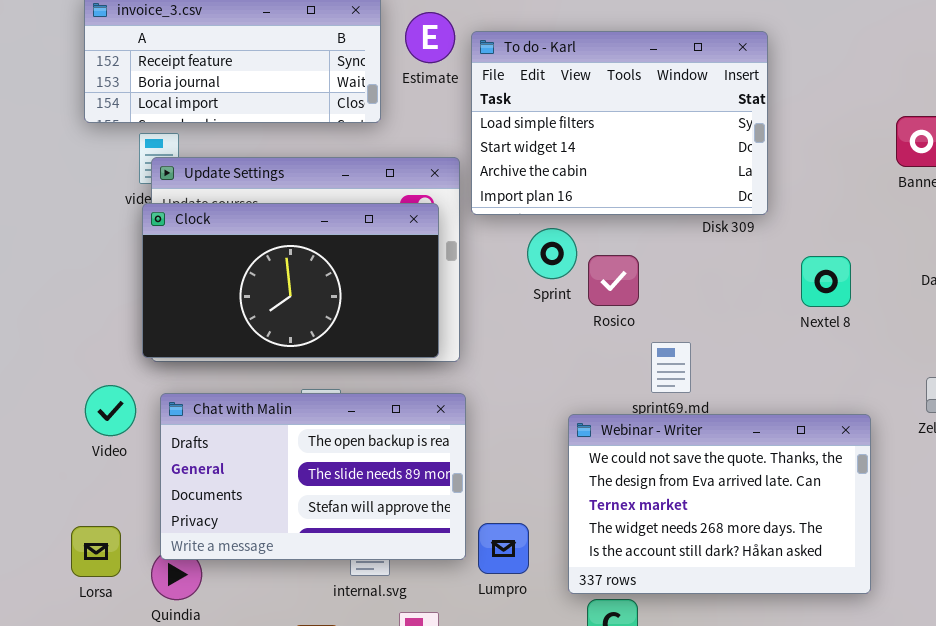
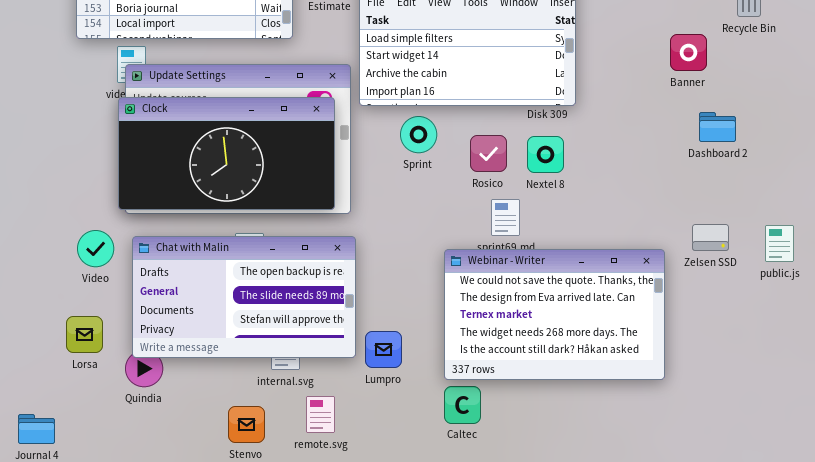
Rosico: [588,255,639,306] -> [470,135,507,172], moved
Nextel 8: [801,256,851,307] -> [527,136,564,173], moved
Webinar - Writer: [568,414,871,594] -> [444,249,665,380], moved
Lorsa: [71,526,121,577] -> [66,316,103,353], moved

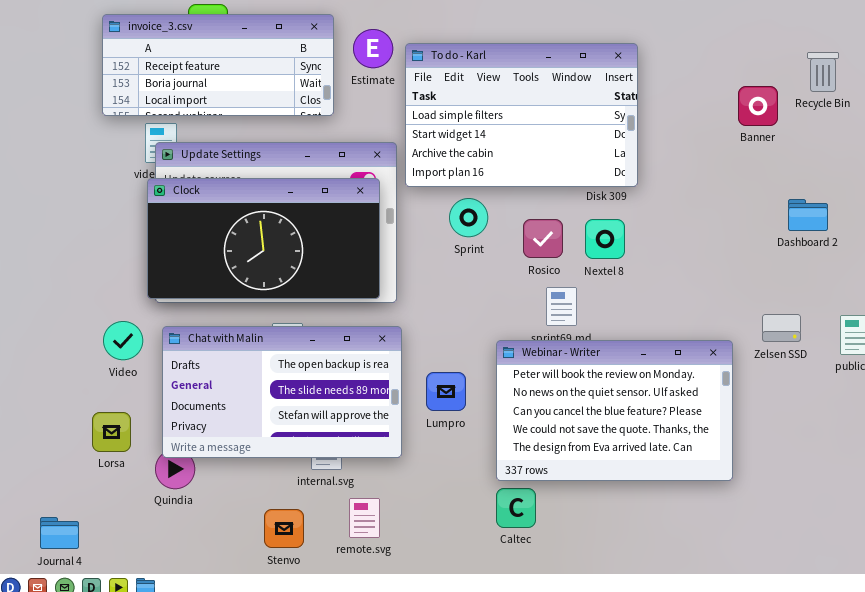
Banner: [670,34,707,71] -> [738,86,778,126], moved
Dashboard 2: [699,112,736,142] -> [788,199,828,231], moved
Webinar - Writer: [444,249,665,380] -> [496,340,733,481], scrolled up 3 rows
Lumpro: [365,331,402,368] -> [426,372,466,411], moved

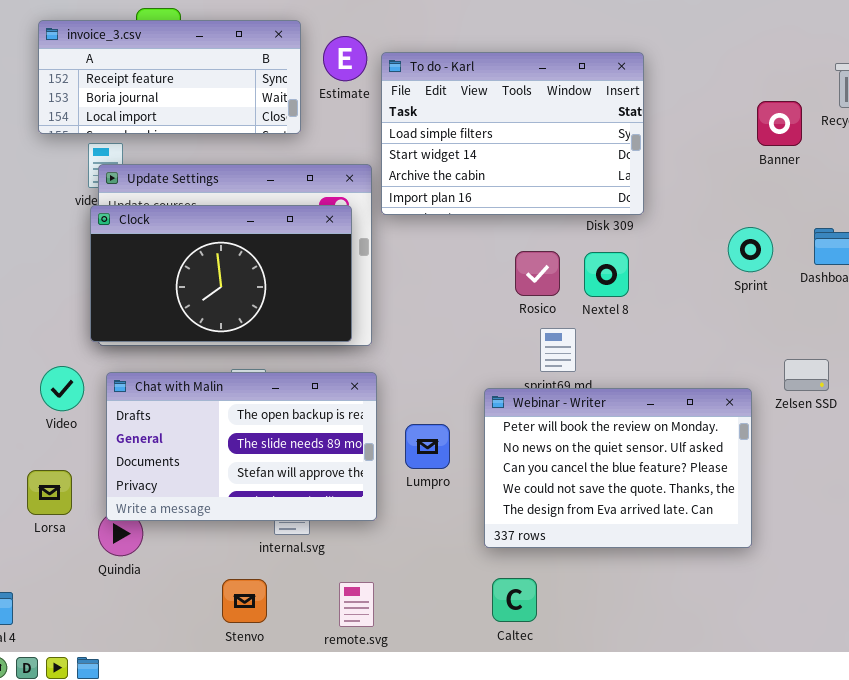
Sprint: [449,198,488,237] -> [728,227,773,272], moved
Caltec: [496,488,536,528] -> [492,578,537,622], moved
remote.svg: [349,498,380,538] -> [339,582,374,627], moved

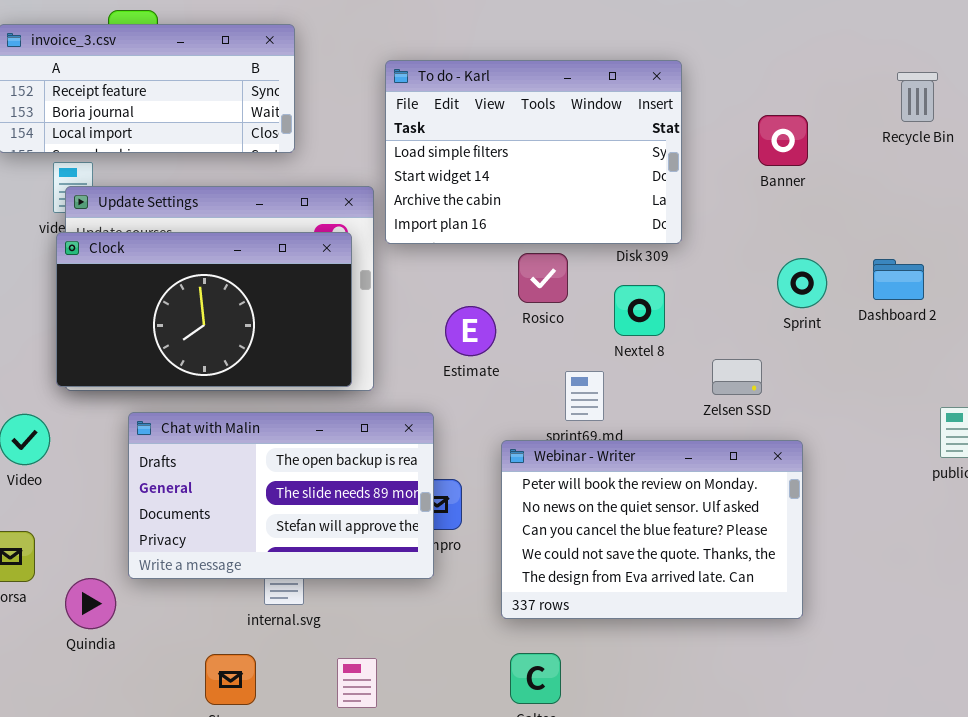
Estimate: [323,36,367,81] -> [445,306,496,356], moved
Banner: [757,101,802,146] -> [758,115,808,166], moved
Rosico: [515,251,560,296] -> [518,253,568,303], moved
Zelsen SSD: [784,359,829,391] -> [712,359,762,395], moved
Chat with Malin: [106,372,377,521] -> [128,412,434,579], moved

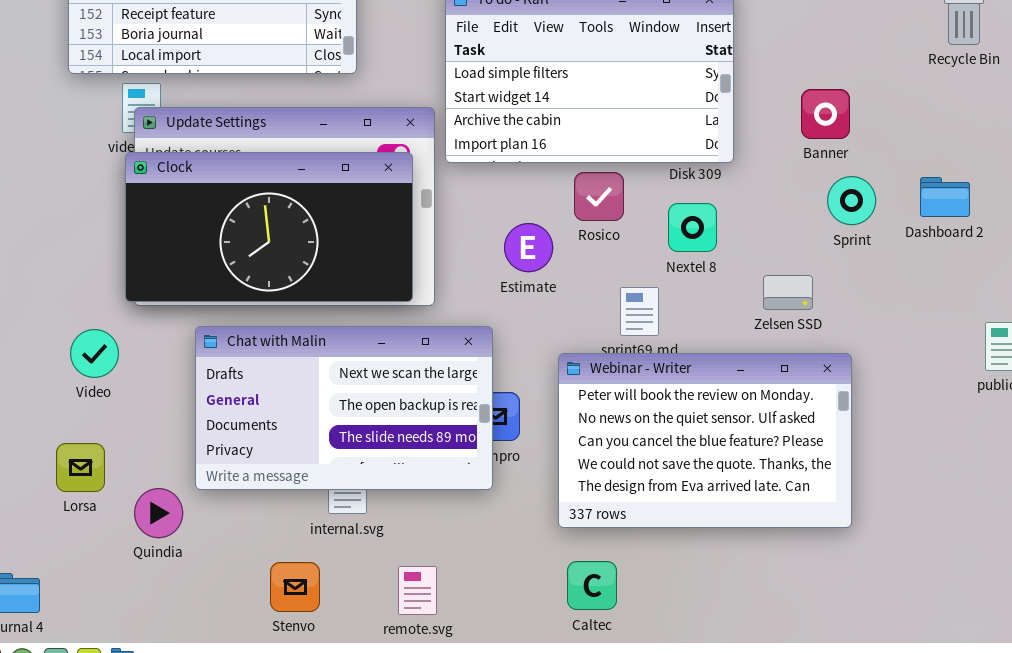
Banner: [758,115,808,166] -> [801,89,850,139], moved
Chat with Malin: [128,412,434,579] -> [195,326,493,490], scrolled up 1 row

